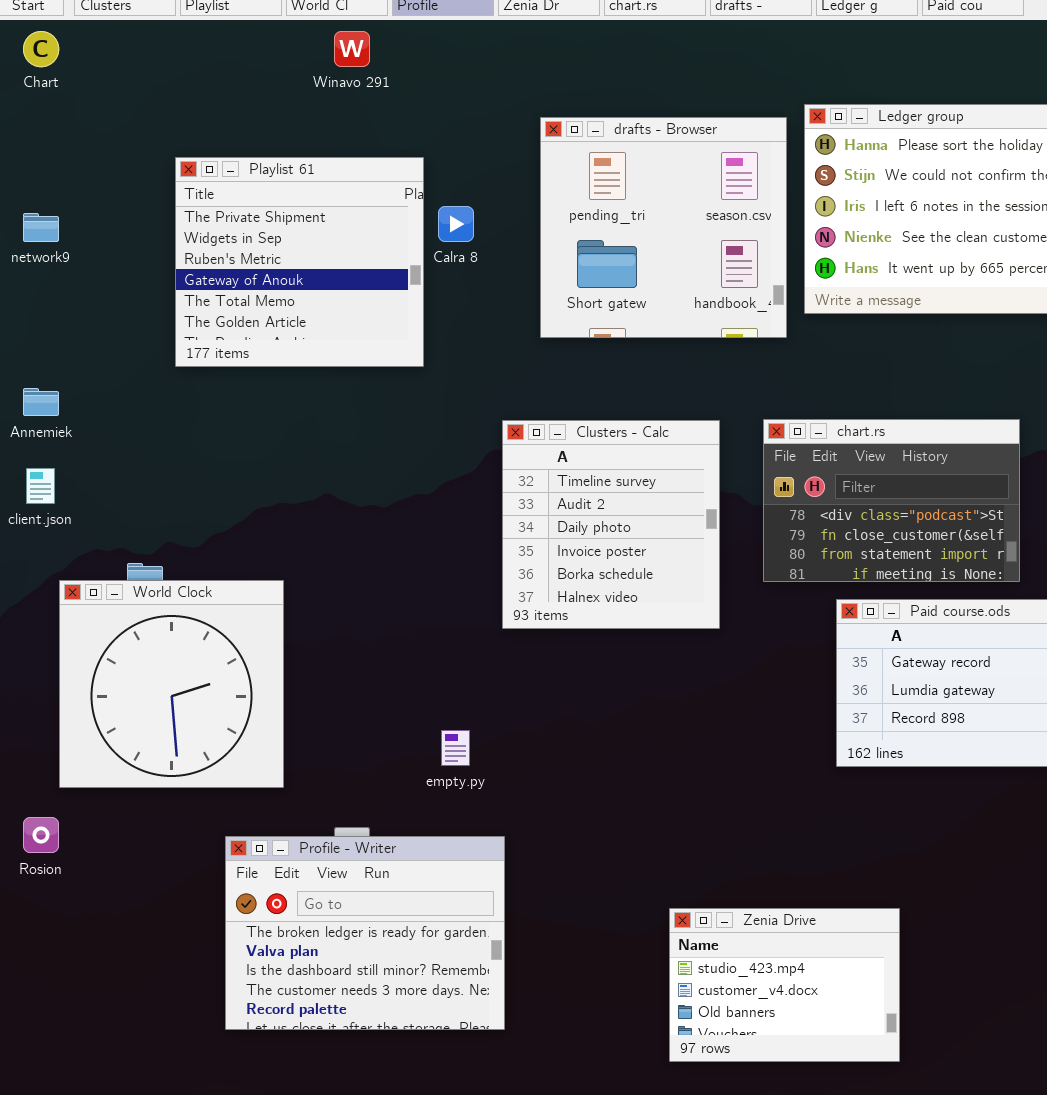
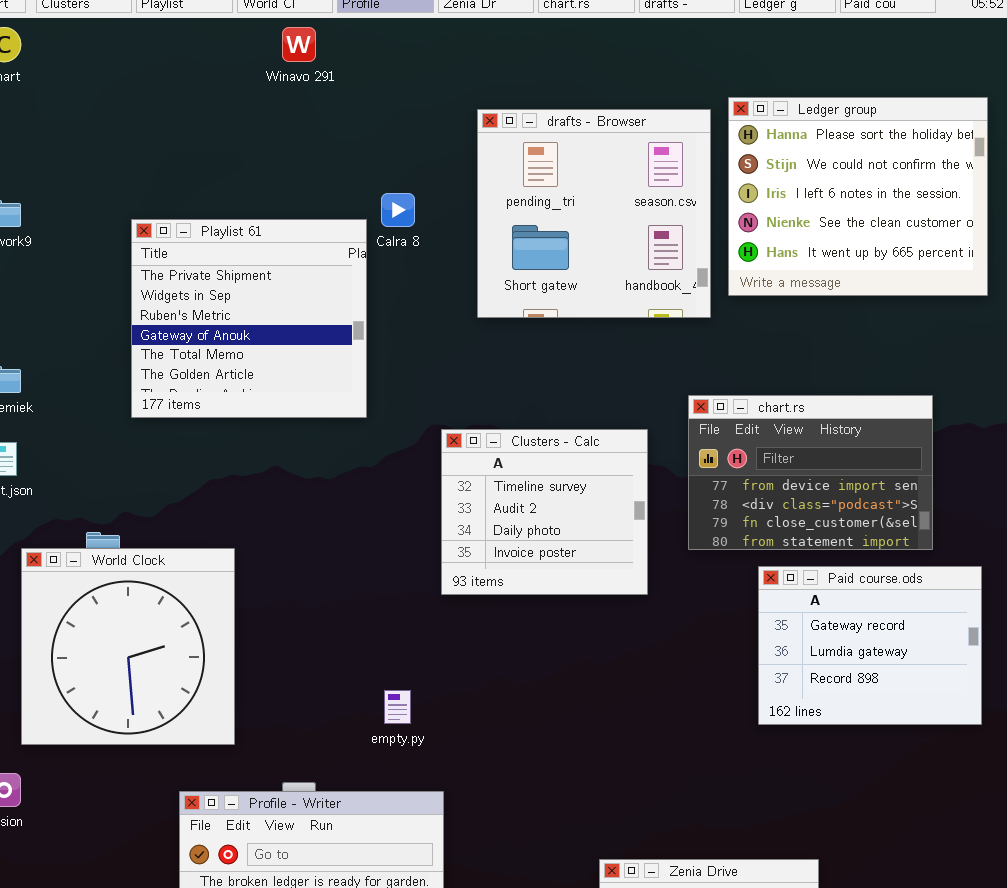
Playlist 61: [175,157,424,367] -> [131,219,367,418], moved
chart.rs: [763,419,1020,582] -> [688,395,933,550], scrolled up 1 row
Clusters - Calc: [502,420,720,629] -> [441,429,648,595], resized

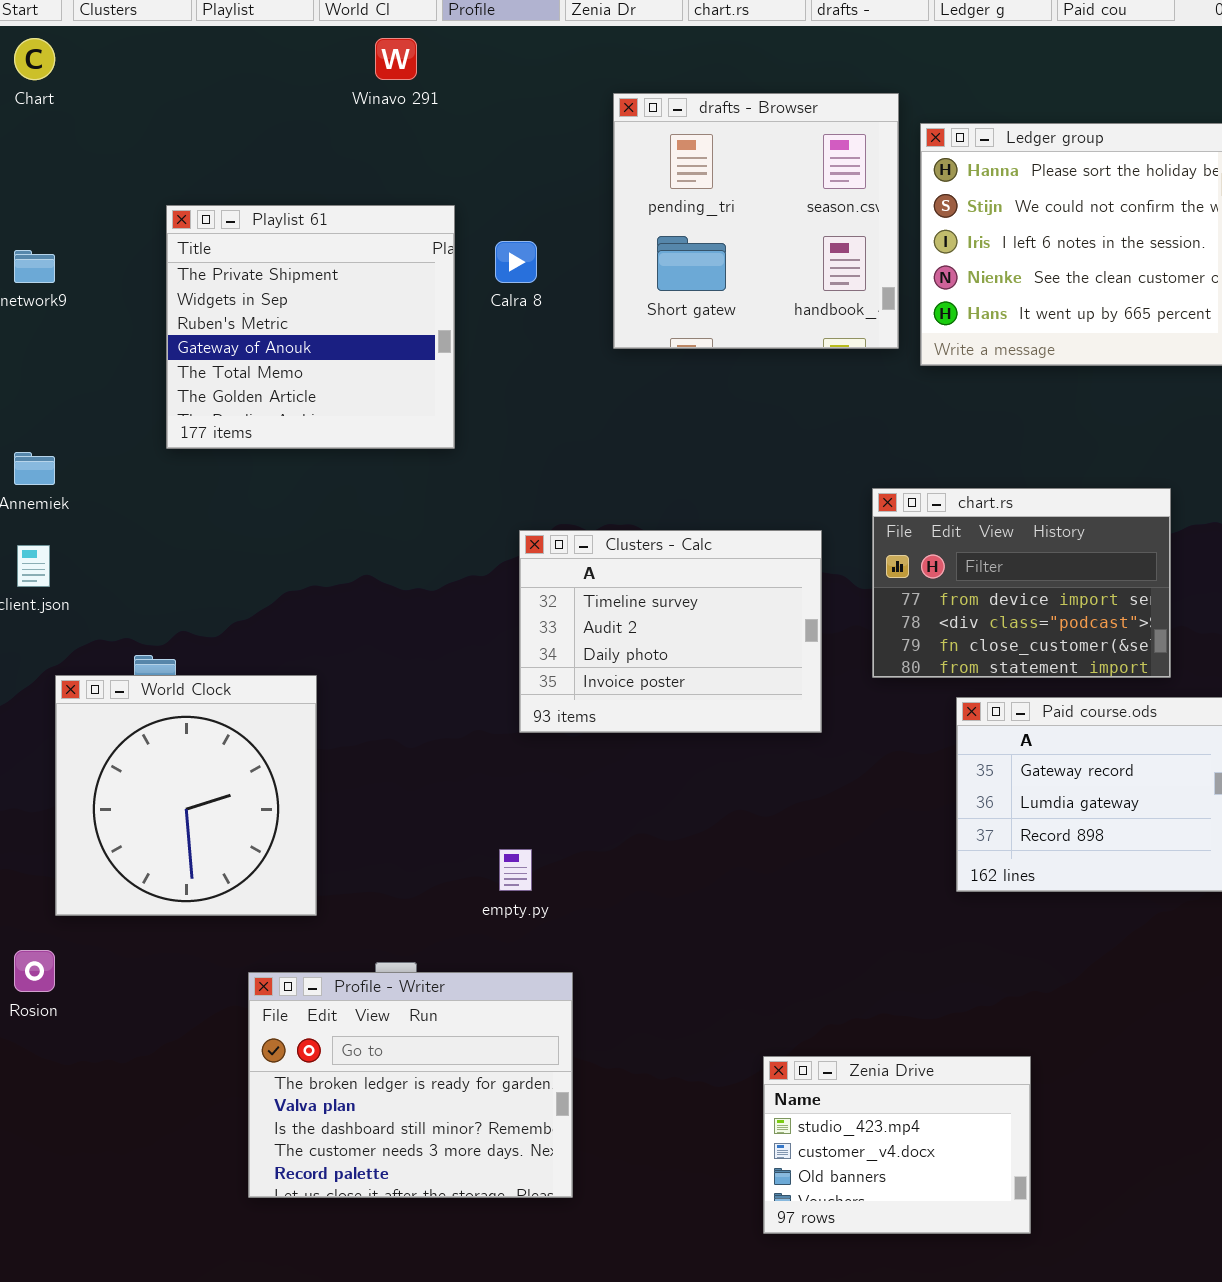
drafts - Browser: [477,109,711,318] -> [613,93,899,349], moved
Playlist 61: [131,219,367,418] -> [166,205,455,449], moved
Clusters - Calc: [441,429,648,595] -> [519,530,822,733], resized

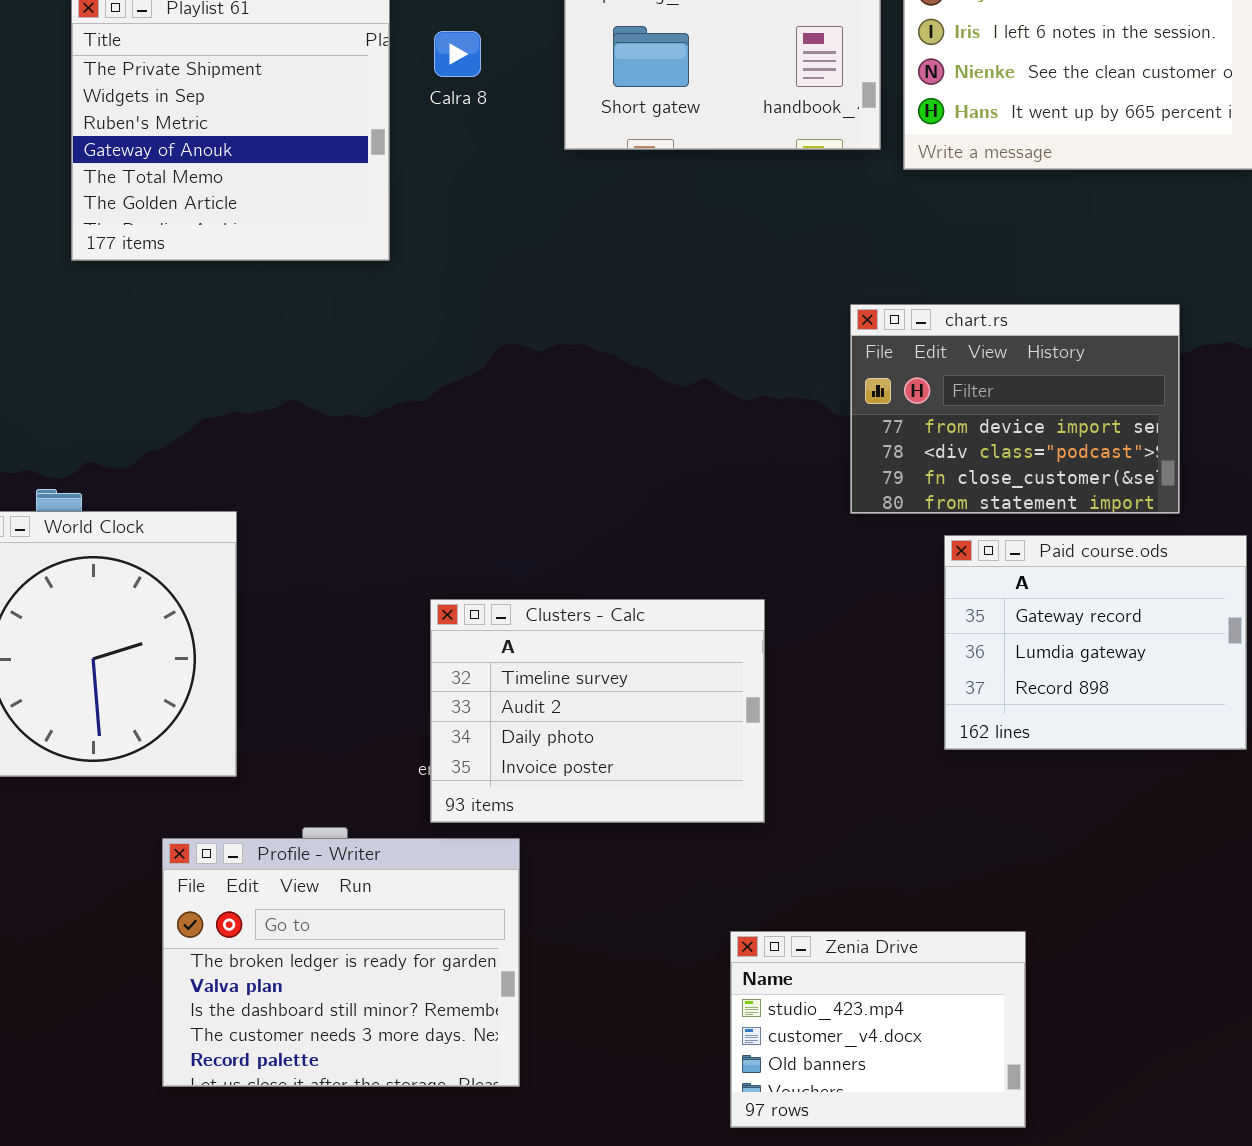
Clusters - Calc: [519,530,822,733] -> [430,599,765,823], moved

